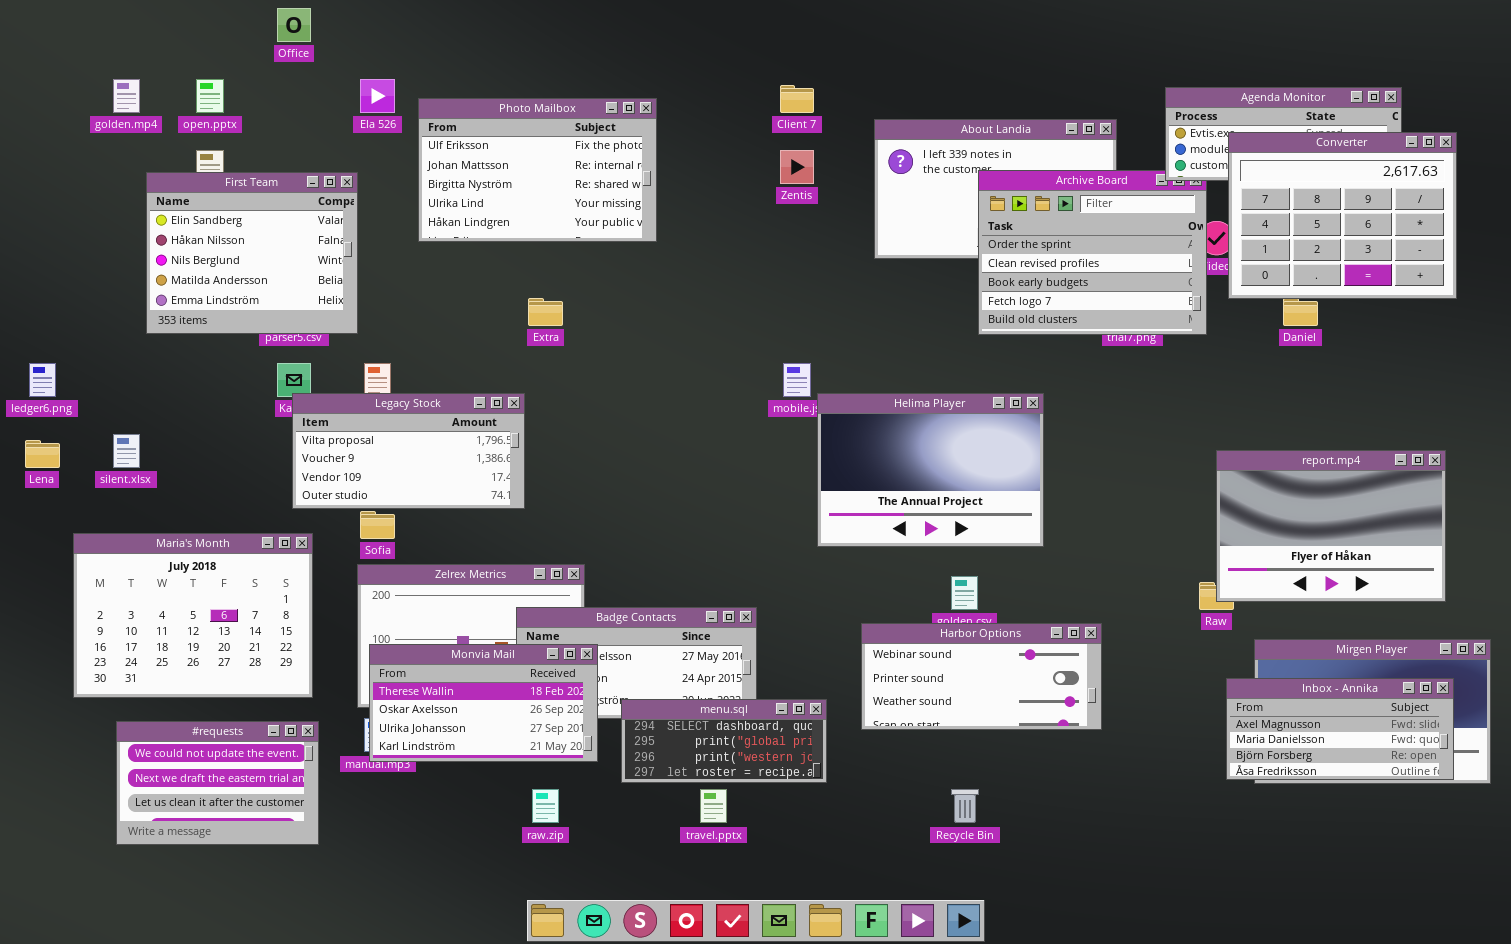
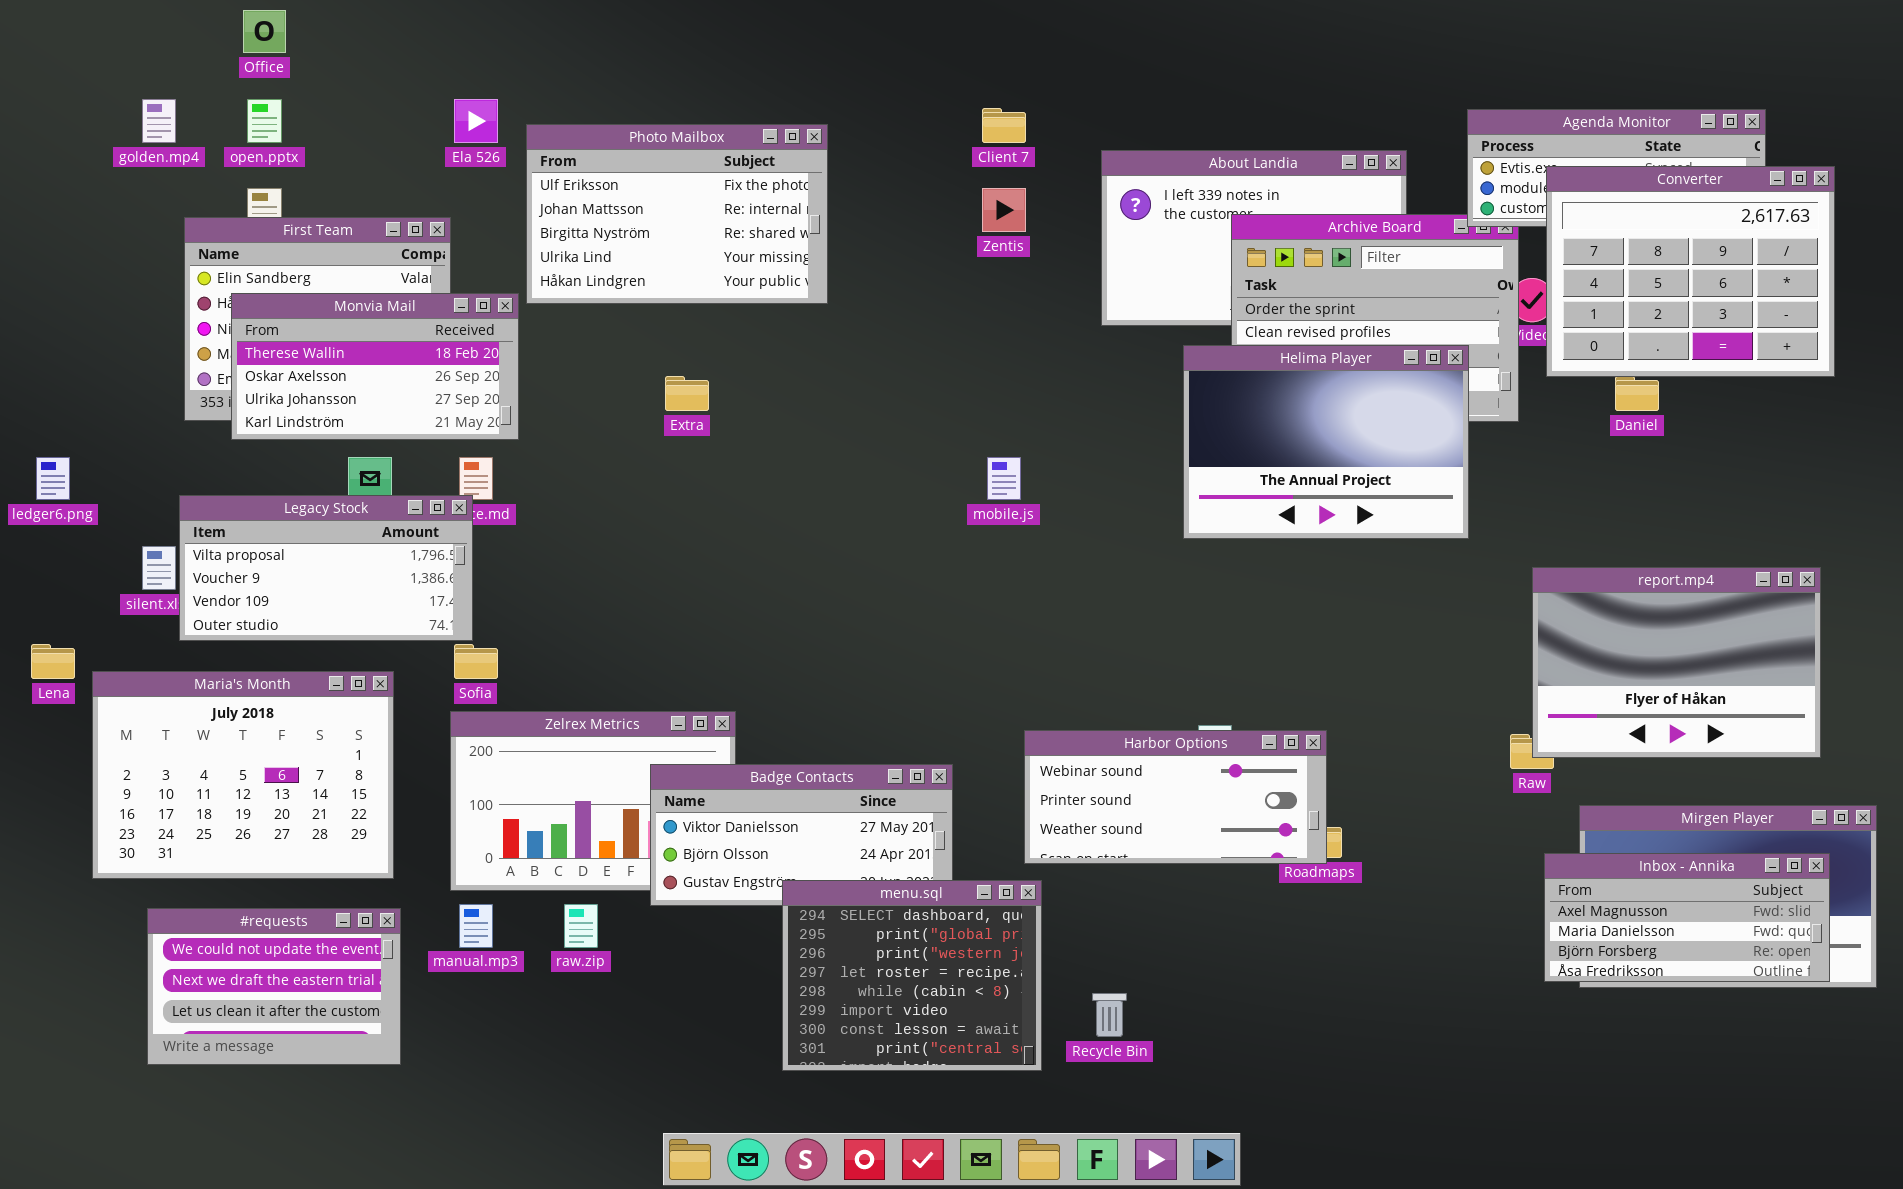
Office: [277,8,311,42] -> [243,10,286,53], moved
Legacy Stock: [292,393,525,509] -> [179,495,473,641], moved
Helima Player: [817,393,1044,547] -> [1183,345,1469,539], moved
Lena: [25,440,60,468] -> [31,644,75,679], moved
Harbor Options: [861,623,1102,730] -> [1024,730,1327,864], moved
Monvia Mail: [369,644,598,762] -> [231,293,519,440], moved
menu.sql: [621,699,827,783] -> [782,880,1042,1071], resized
raw.zip: [532,789,559,823] -> [564,904,598,948], moved
Recycle Bin: [951,789,979,823] -> [1092,993,1127,1037], moved

